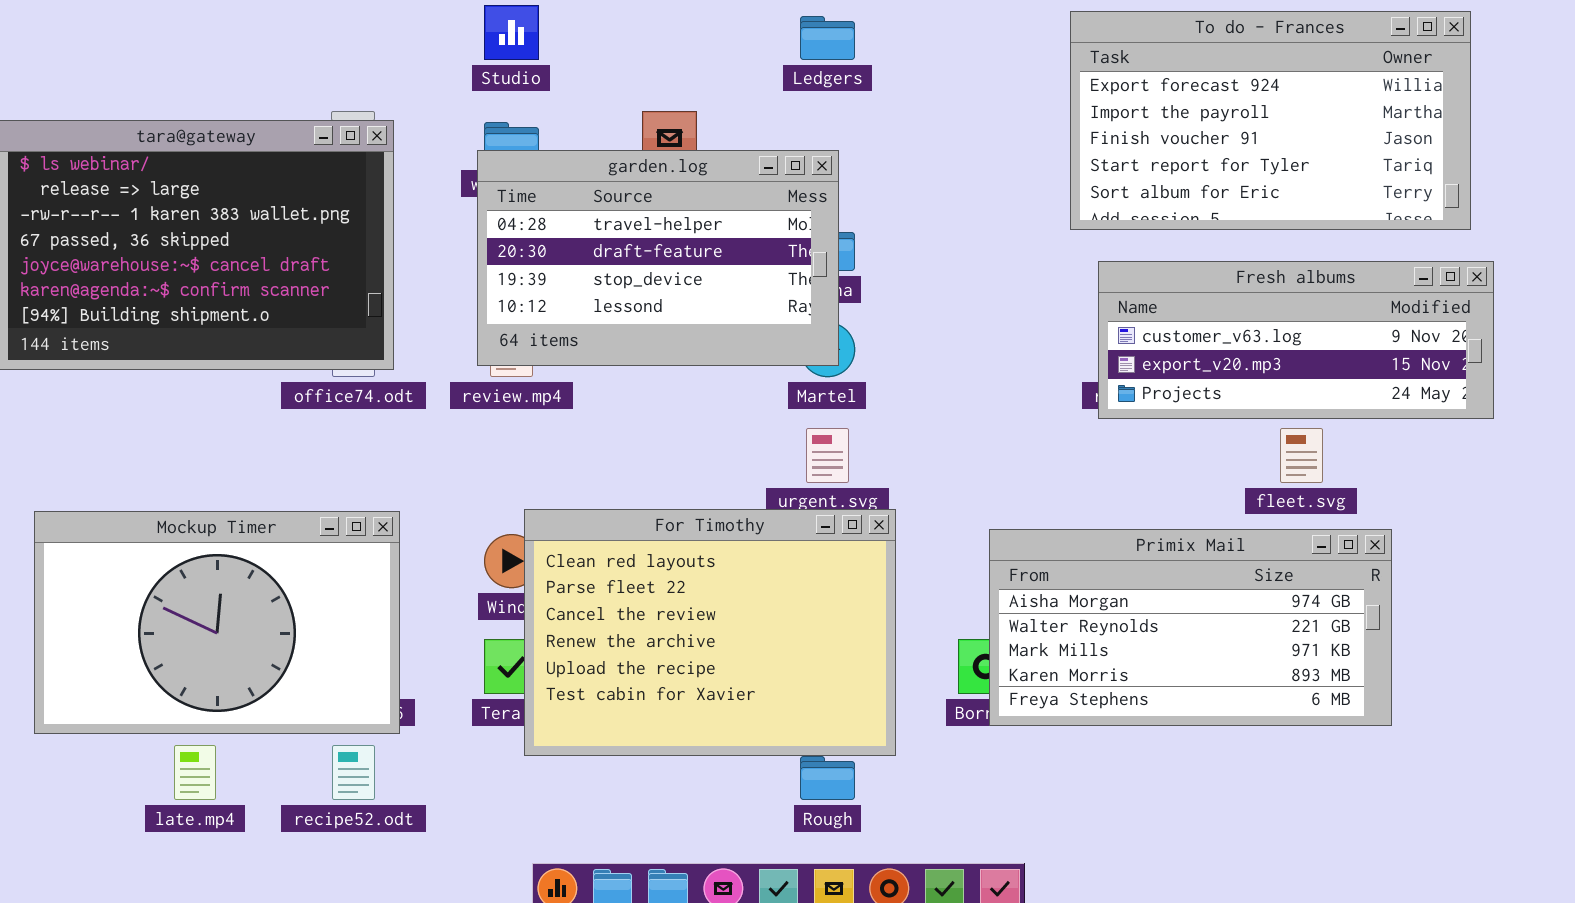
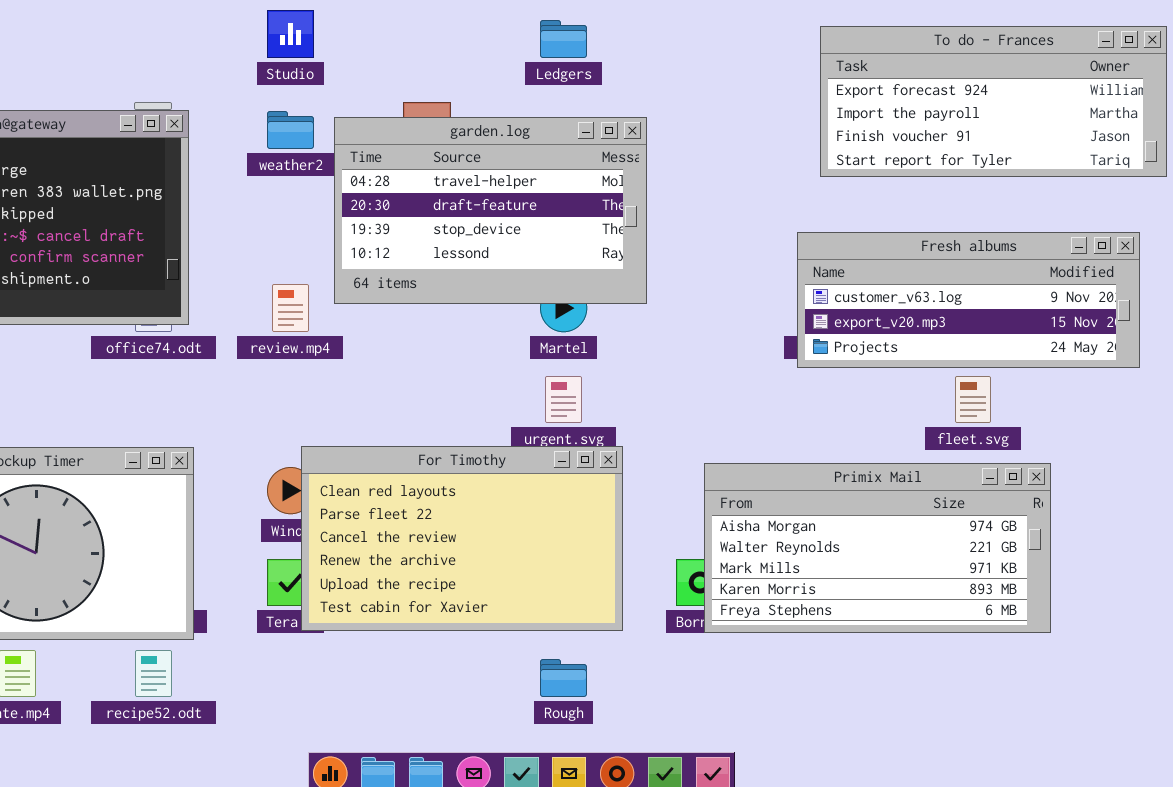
To do - Frances: [1070,11,1471,230] -> [820,26,1167,177], moved, resized
garden.log: [477,150,839,366] -> [334,117,647,304], moved
For Timothy: [524,509,896,756] -> [301,446,623,631], resized

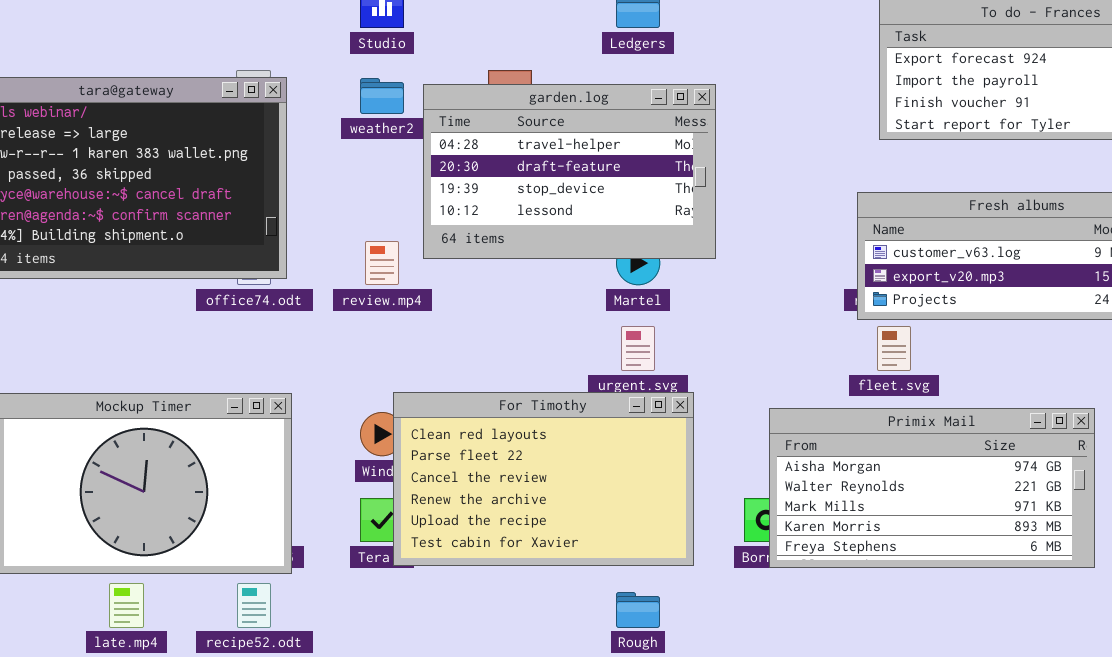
fleet.svg: [955,376,991,423] -> [877,326,911,371], moved

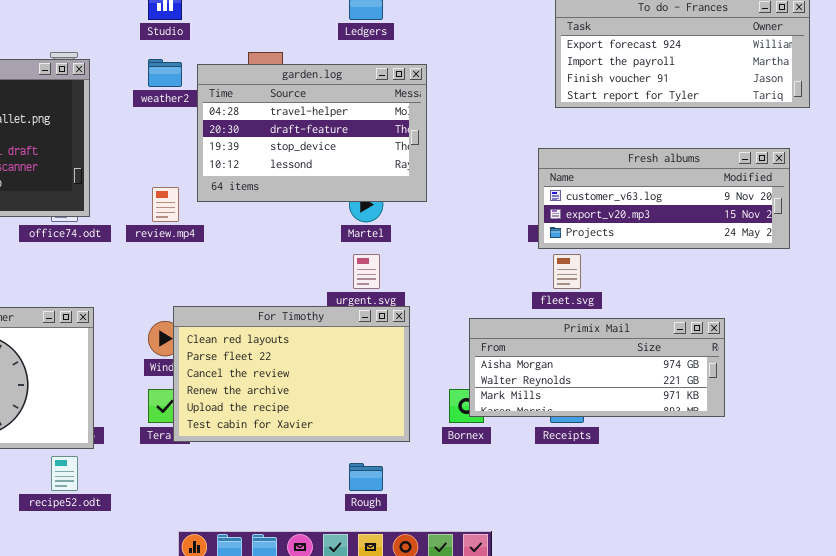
Primix Mail: [769,408,1095,568] -> [469,318,725,417], resized

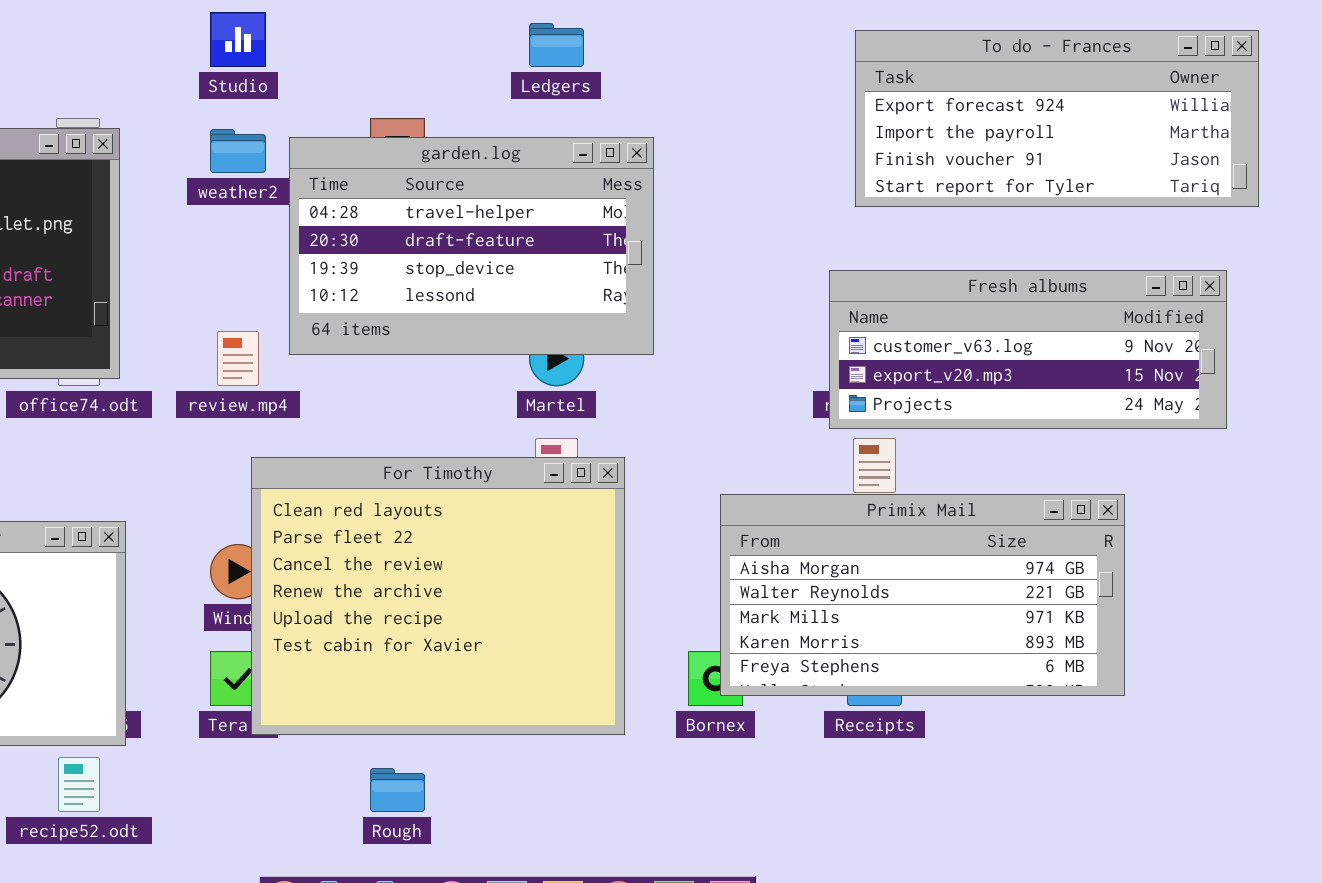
For Timothy: [173,306,410,442] -> [251,457,625,735], resized
Primix Mail: [469,318,725,417] -> [720,494,1125,696], resized
Rough: [349,463,383,491] -> [370,768,425,812], moved

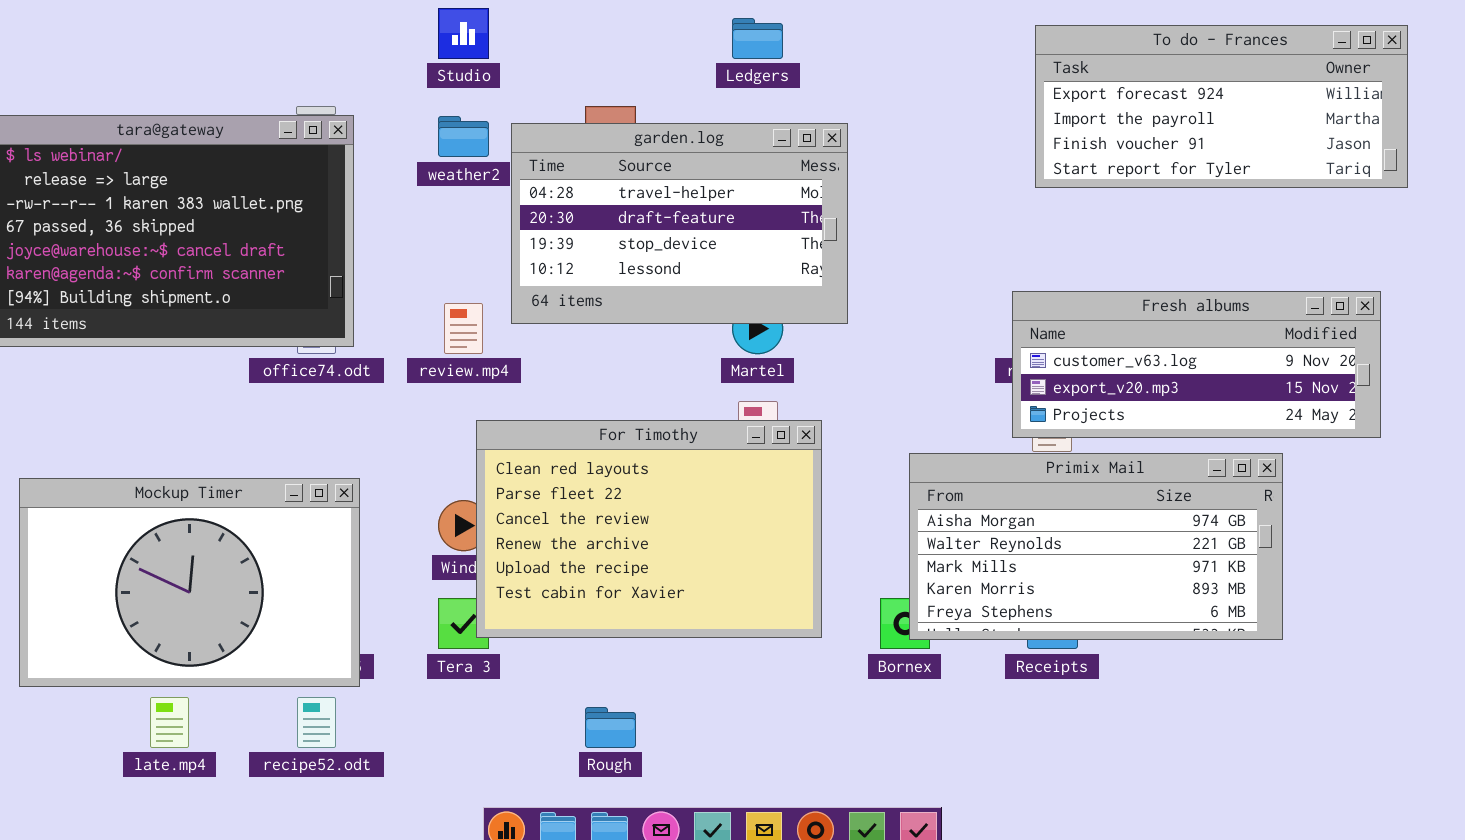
Fresh albums: [829,270,1227,429] -> [1012,291,1381,438], moved
For Timothy: [251,457,625,735] -> [476,420,822,638], resized

